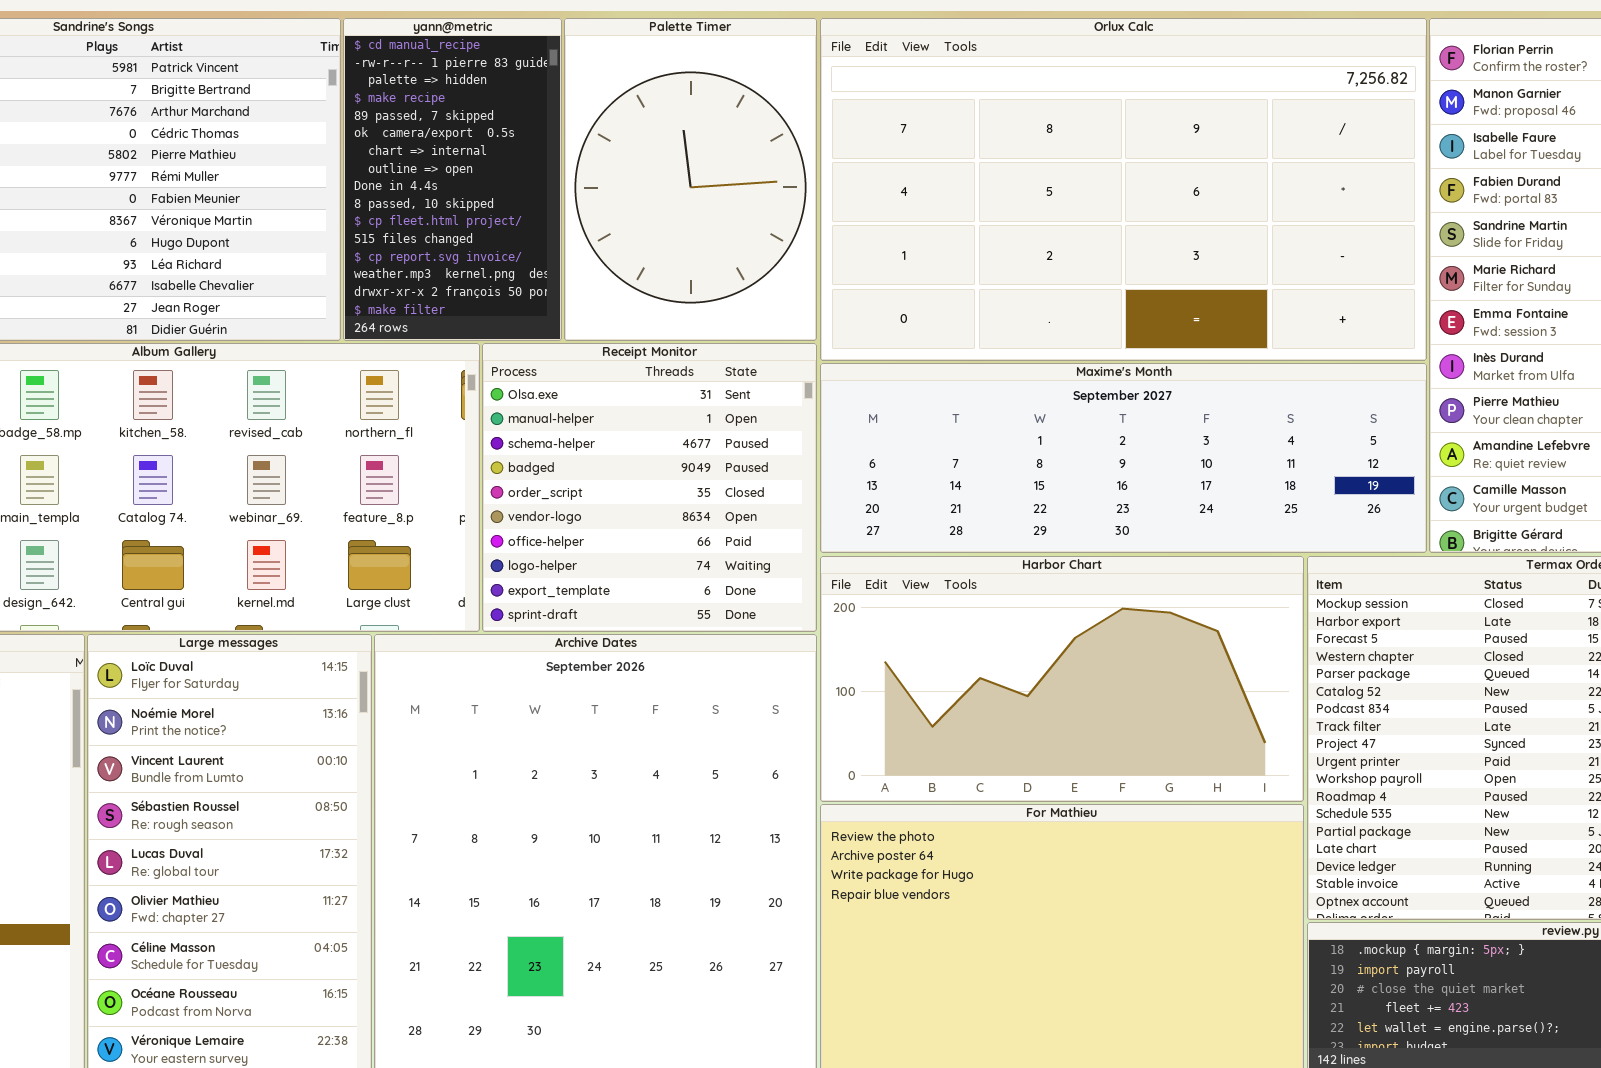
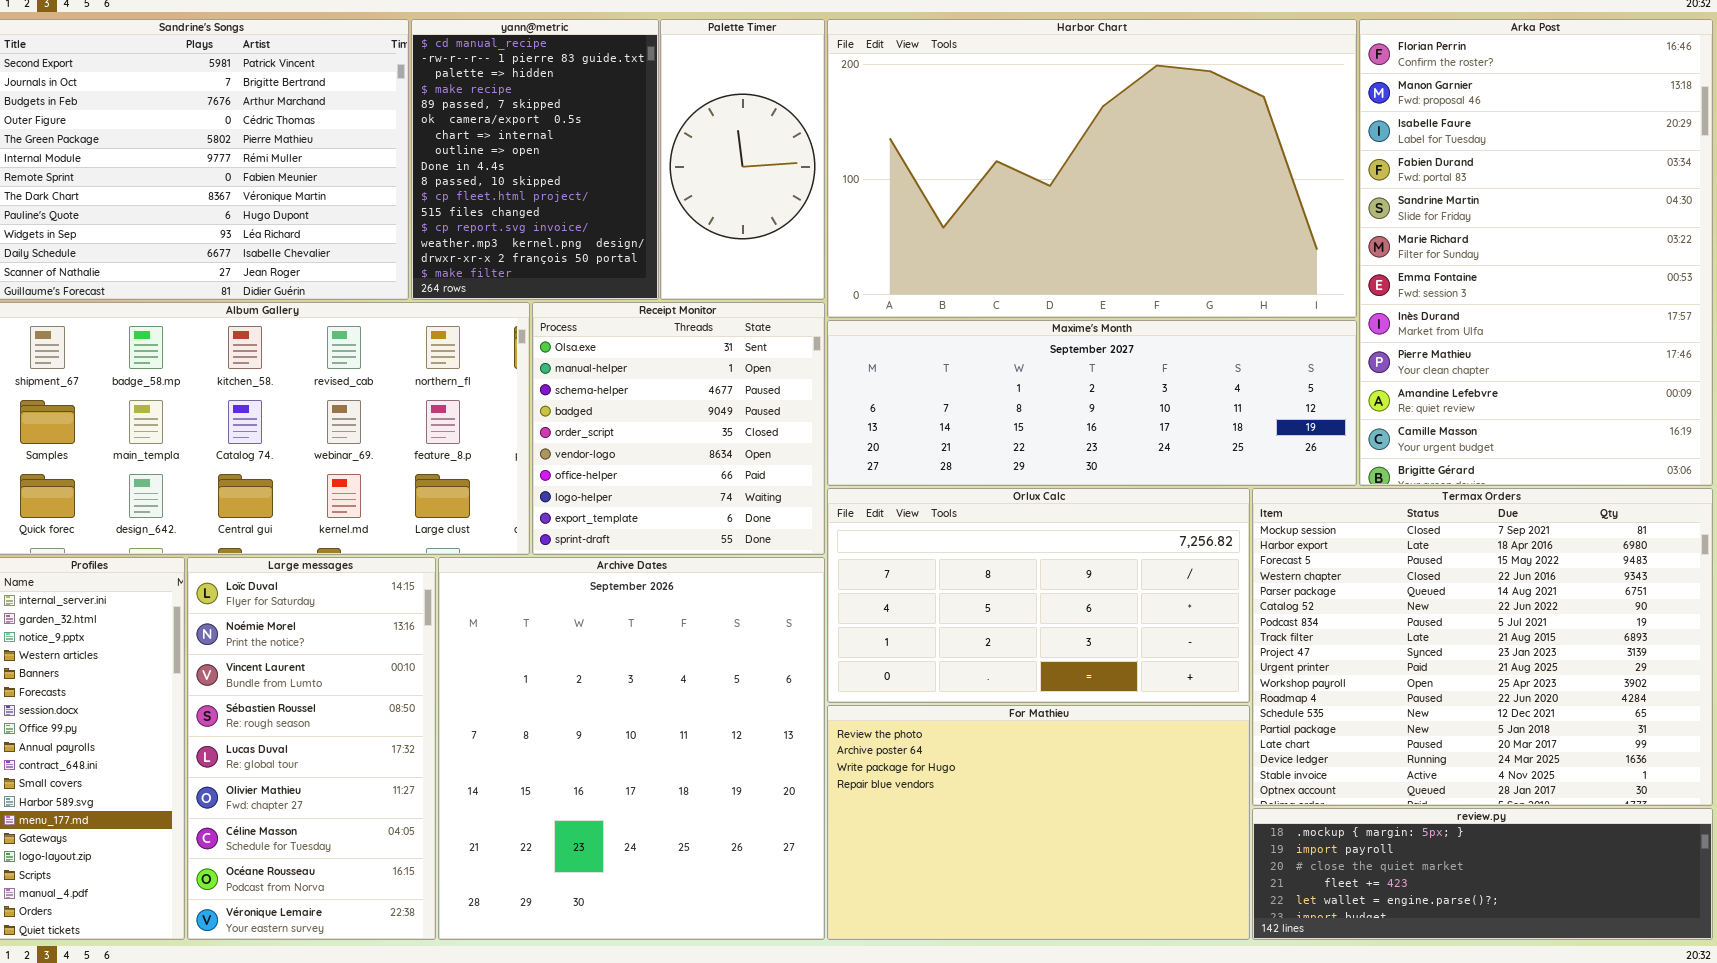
yann@metric: [343,18,562,341] -> [411,19,659,300], resized
Palette Timer: [564,18,817,341] -> [660,19,825,300], resized
Orlux Calc: [820,18,1427,361] -> [827,488,1250,703], moved, resized
Harbor Chart: [820,556,1304,802] -> [827,19,1357,318], moved, resized

